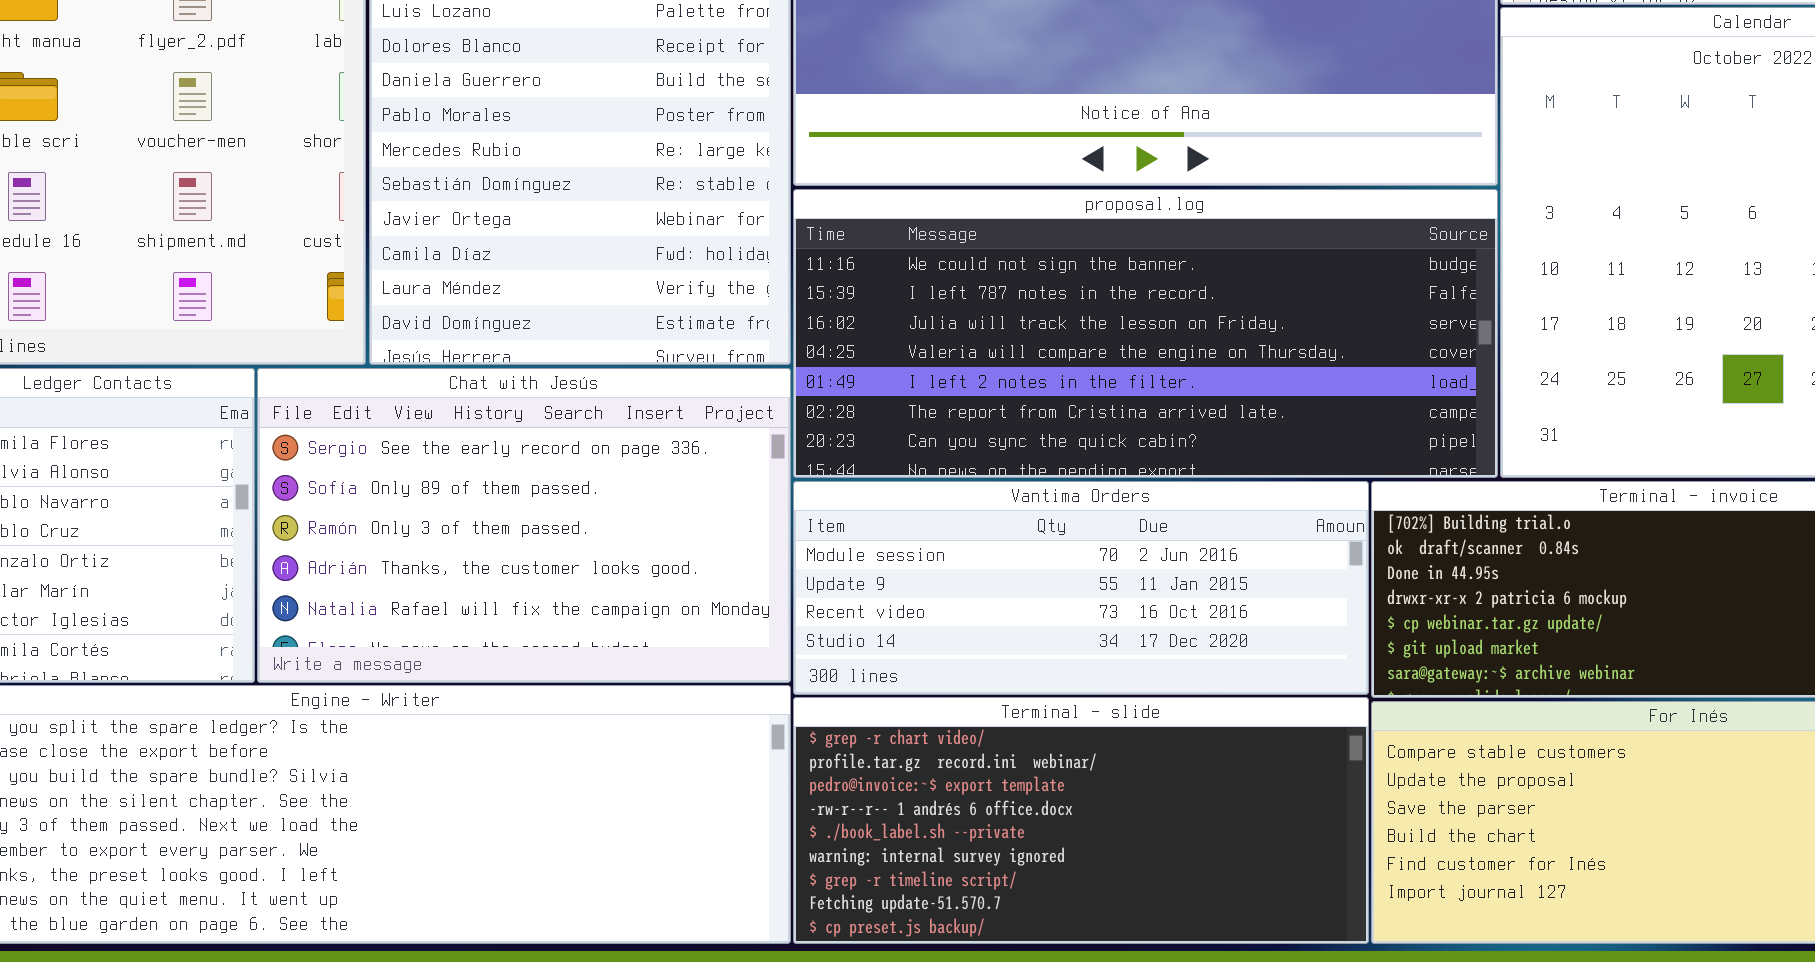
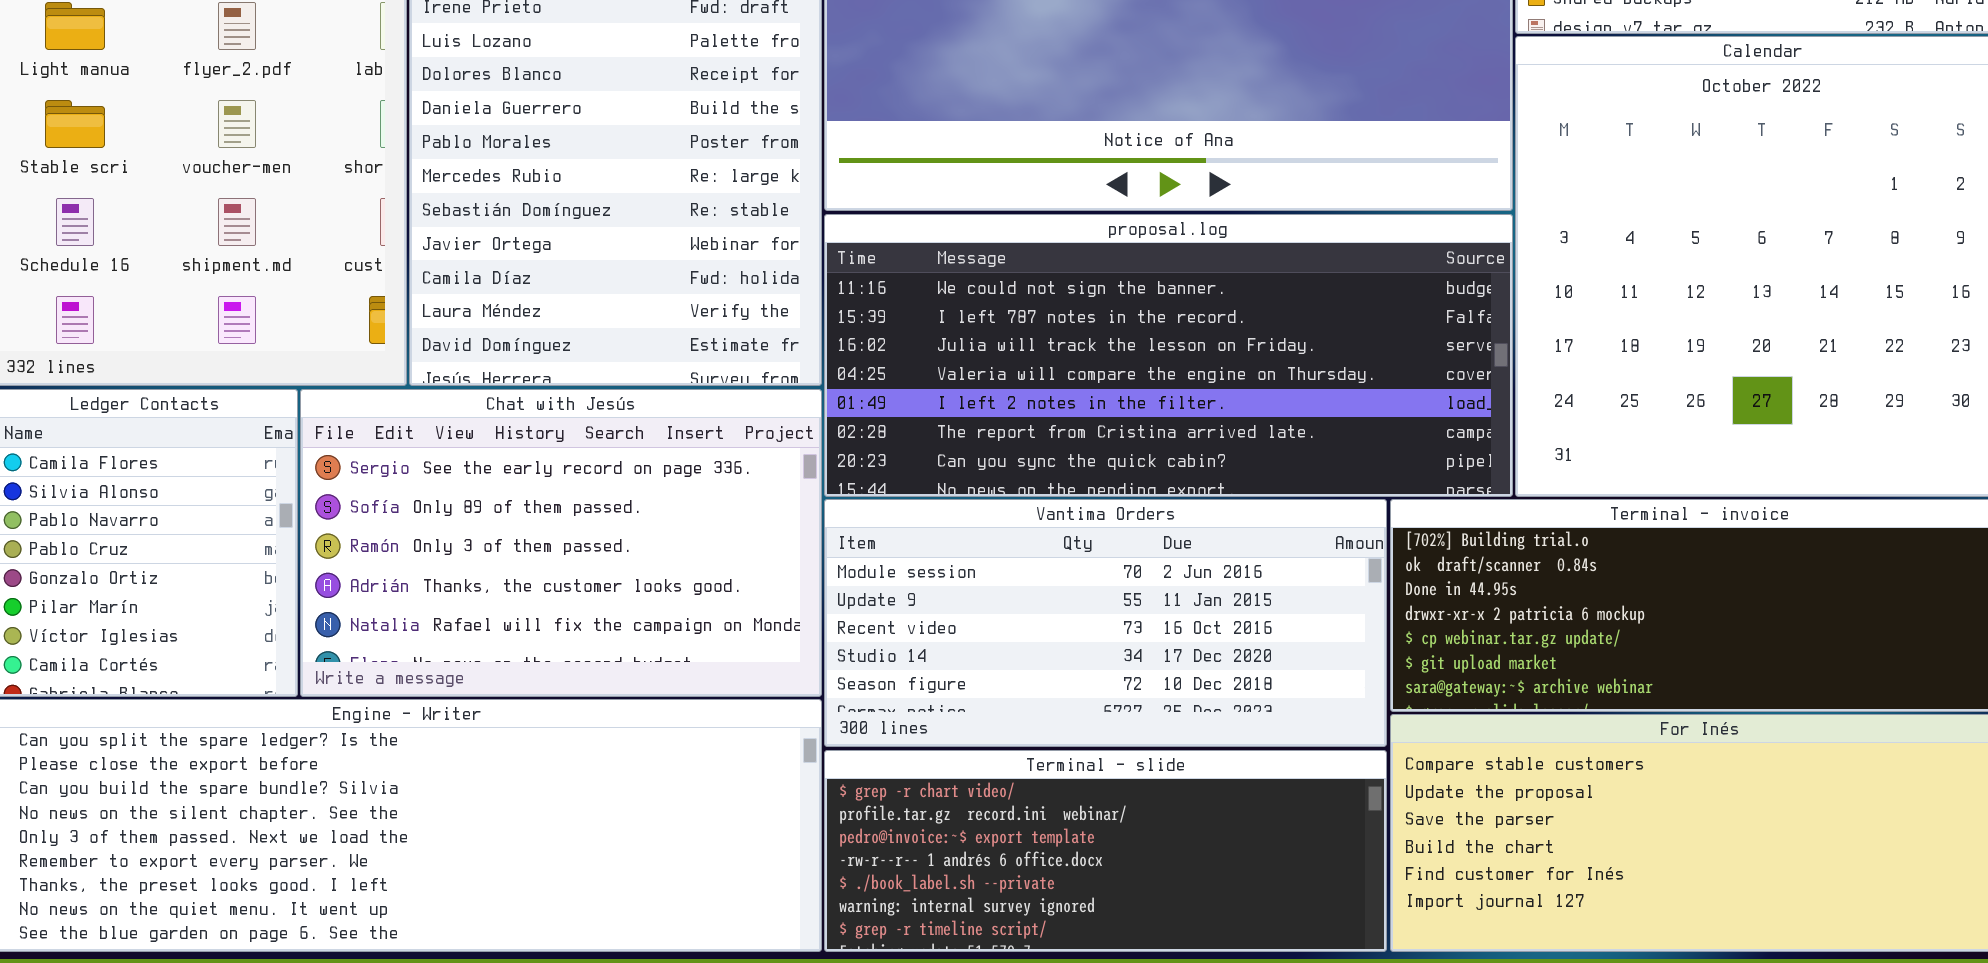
Vantima Orders: [793,481,1369,695] -> [824,499,1387,747], resized
Terminal - slide: [793,697,1369,944] -> [824,750,1387,952], resized

